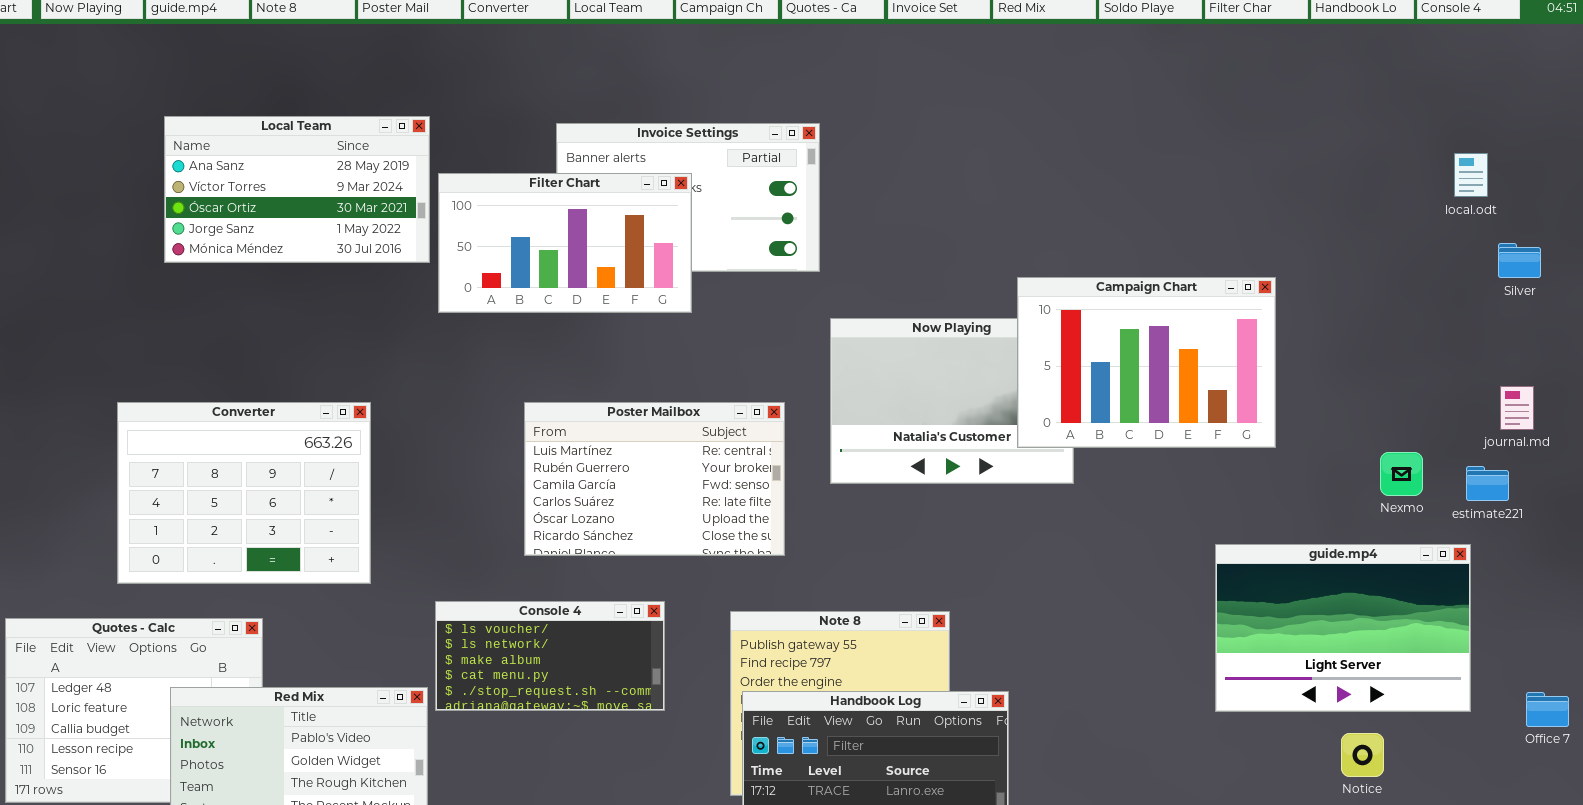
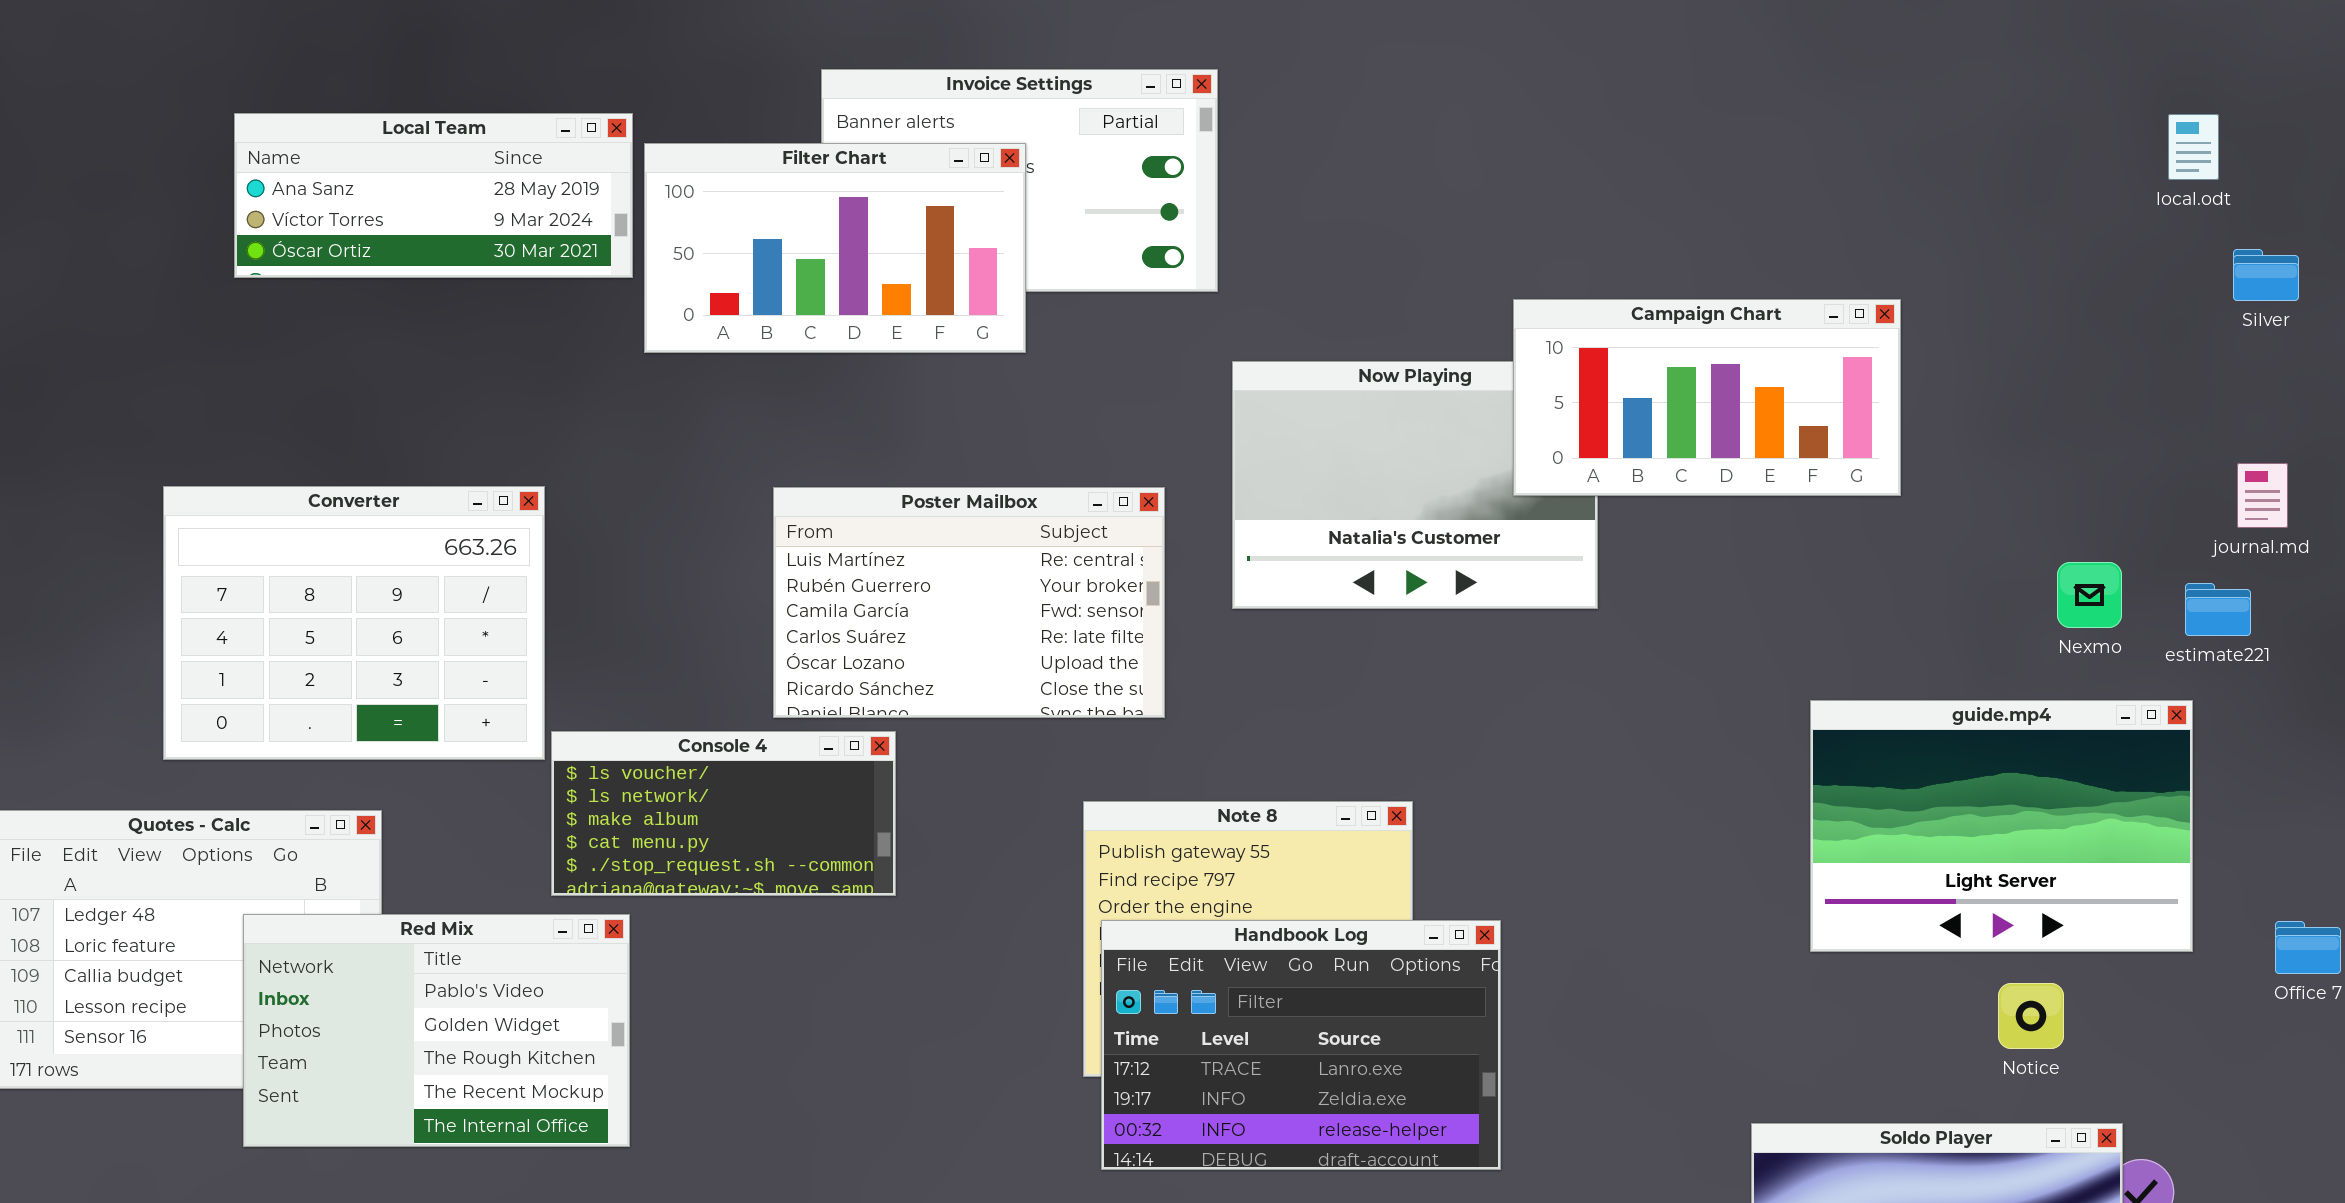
Local Team: [164,116,430,263] -> [234,113,633,278], resized
Campaign Chart: [1017,277,1276,448] -> [1513,299,1901,496], resized
Console 4: [435,601,665,711] -> [551,731,896,896], moved

